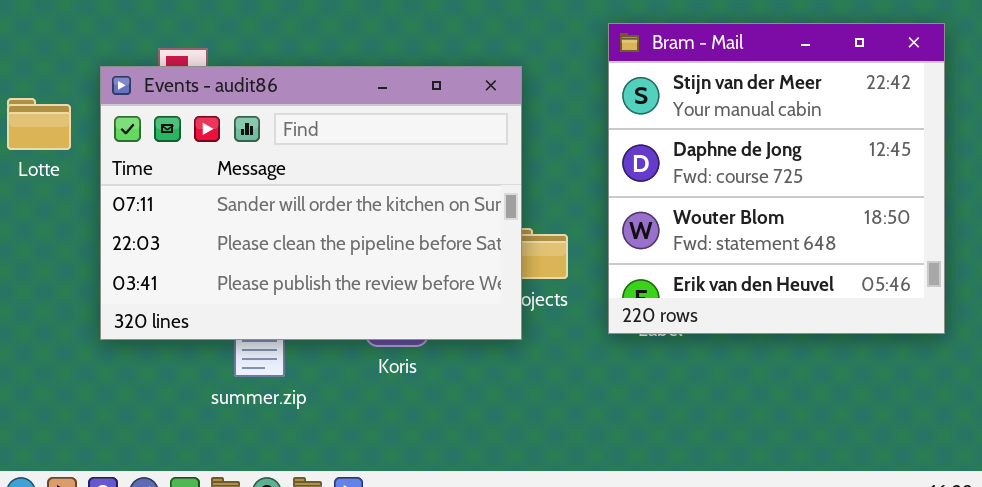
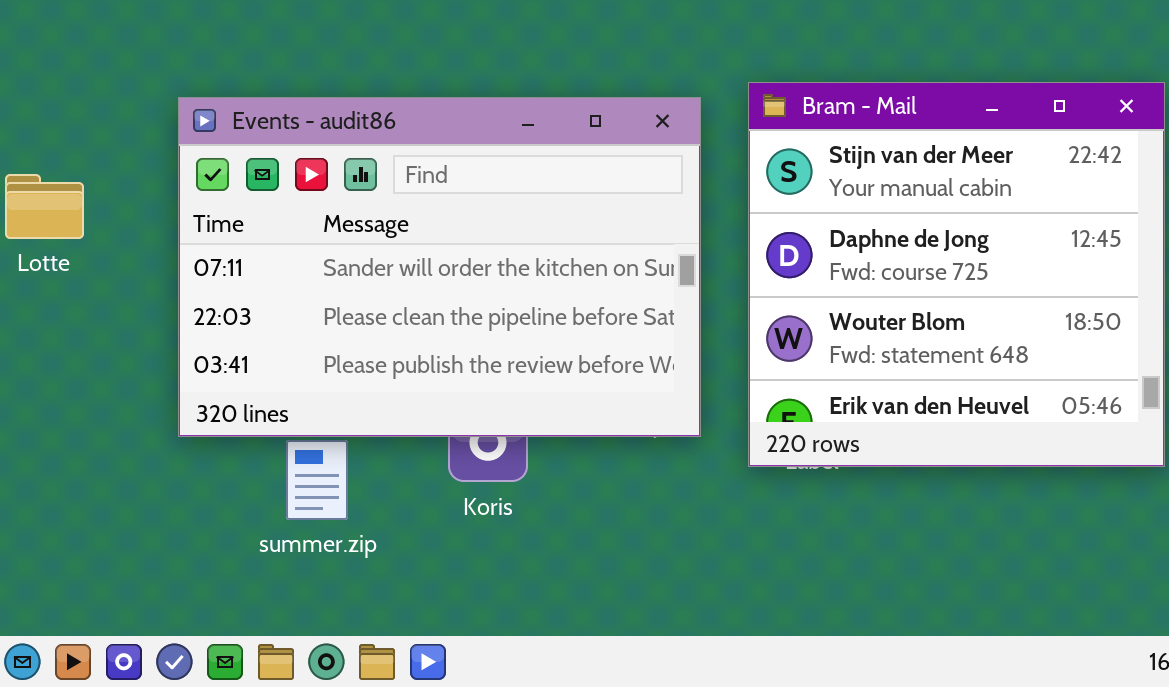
Events - audit86: [100,66,522,340] -> [178,97,701,437], moved

